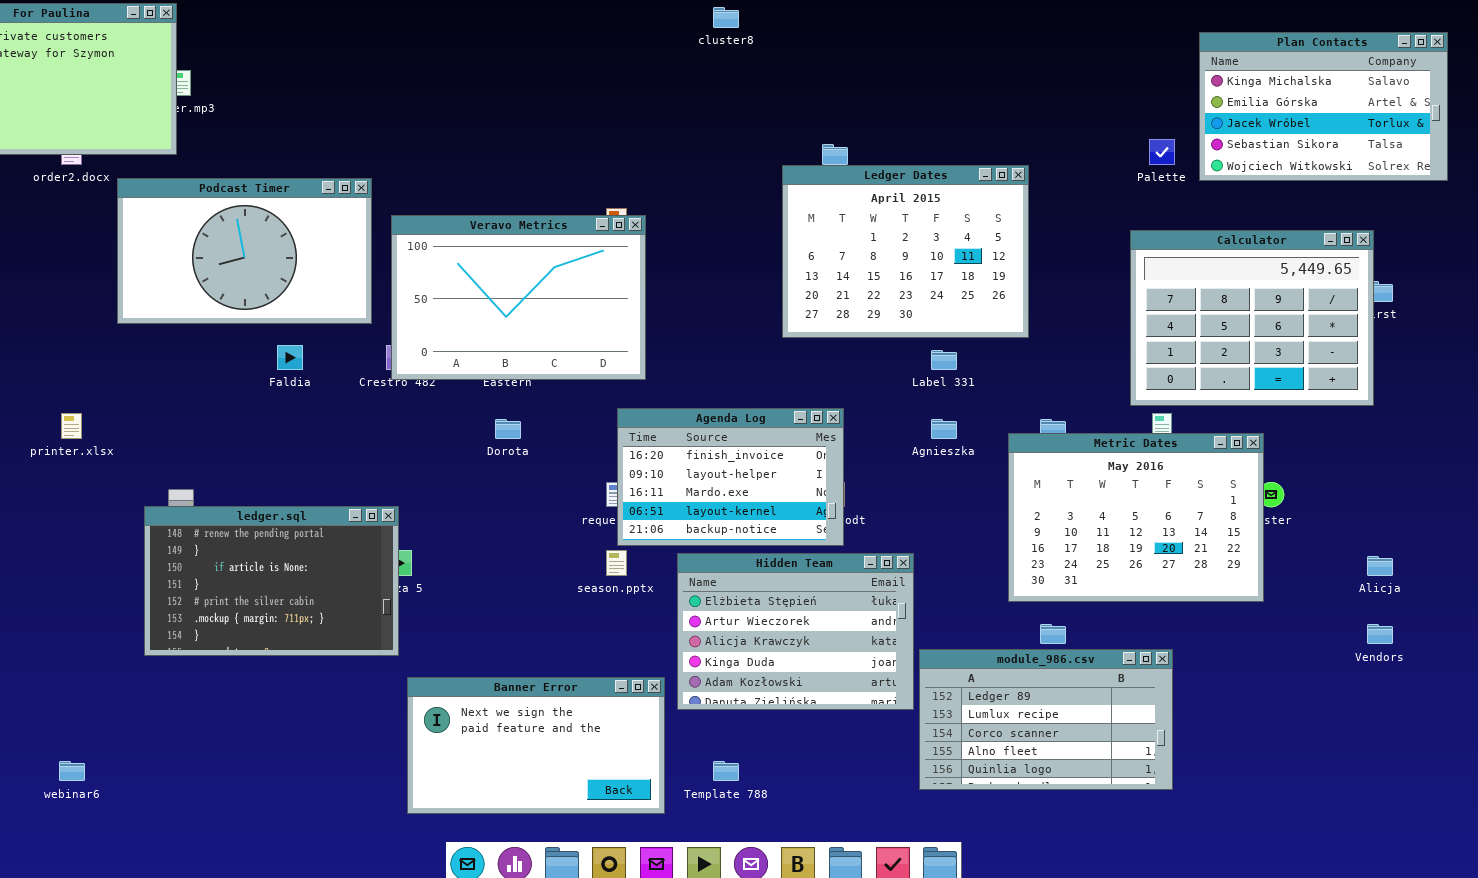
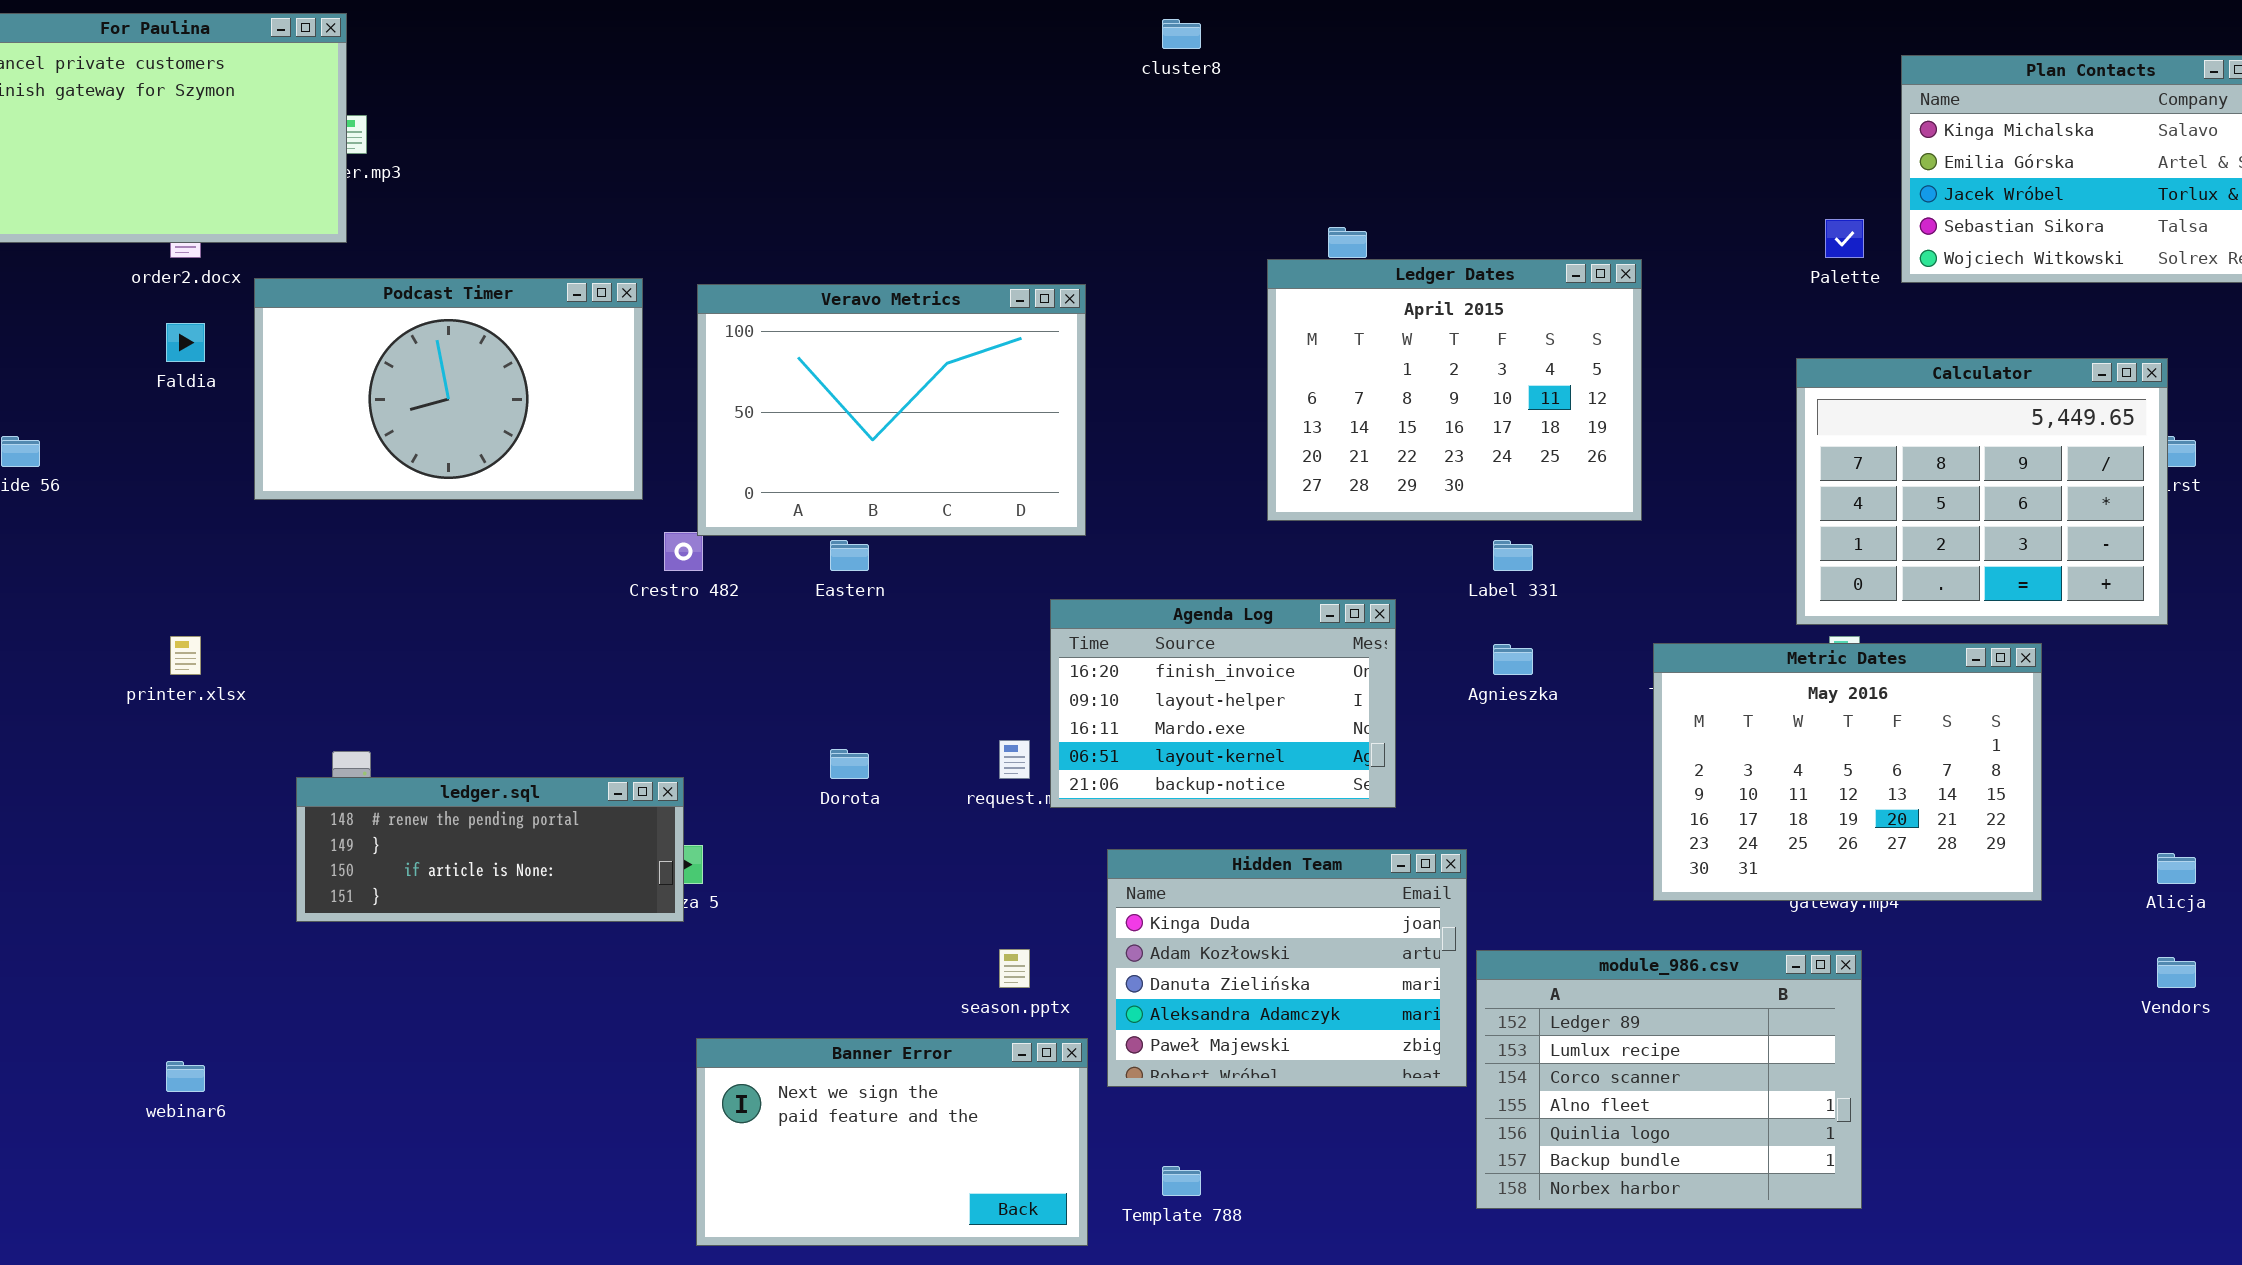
Veravo Metrics: [391,215,646,380] -> [697,284,1086,536], moved
Faldia: [277,345,303,370] -> [166,323,205,362], moved
Agenda Log: [617,408,844,546] -> [1050,599,1396,808], moved
Dorota: [495,419,521,439] -> [830,749,869,779], moved
Metric Dates: [1008,433,1264,602] -> [1653,643,2042,901], moved
ledger.sql: [144,506,399,656] -> [296,777,684,922], resized
season.pptx: [606,550,627,576] -> [999,949,1030,988], moved
Hidden Team: [677,553,914,710] -> [1107,849,1467,1087], scrolled down 3 rows
module_986.csv: [919,649,1173,790] -> [1476,950,1862,1209], resized
webinar6: [59,761,85,781] -> [166,1061,205,1092], moved

